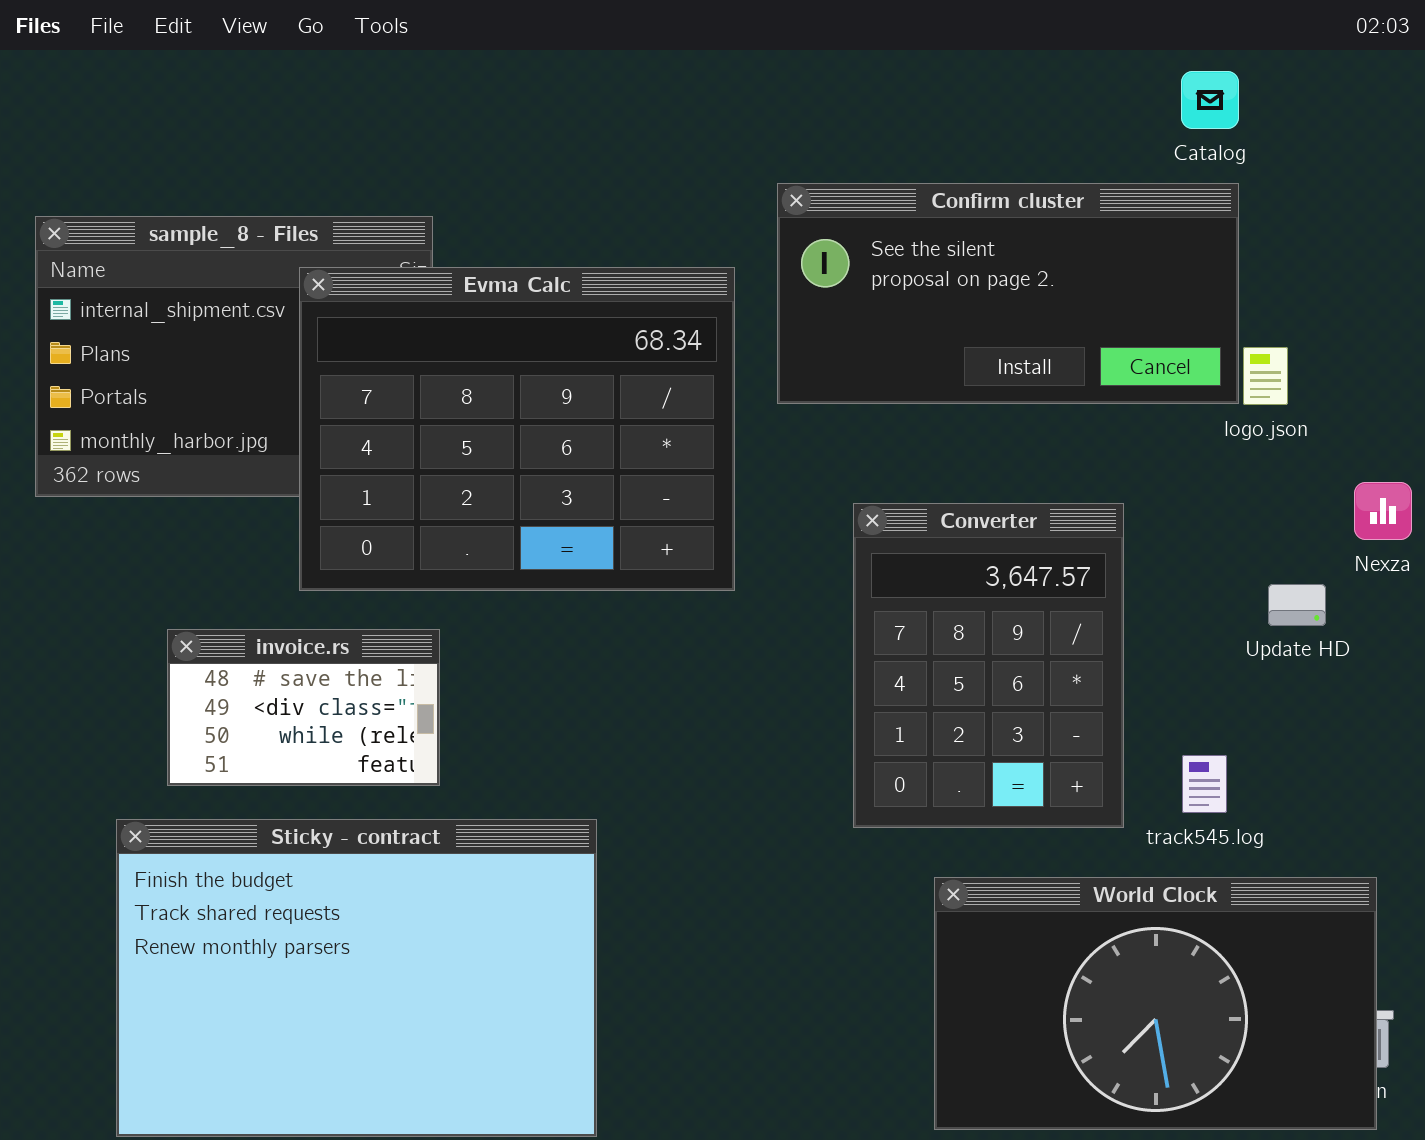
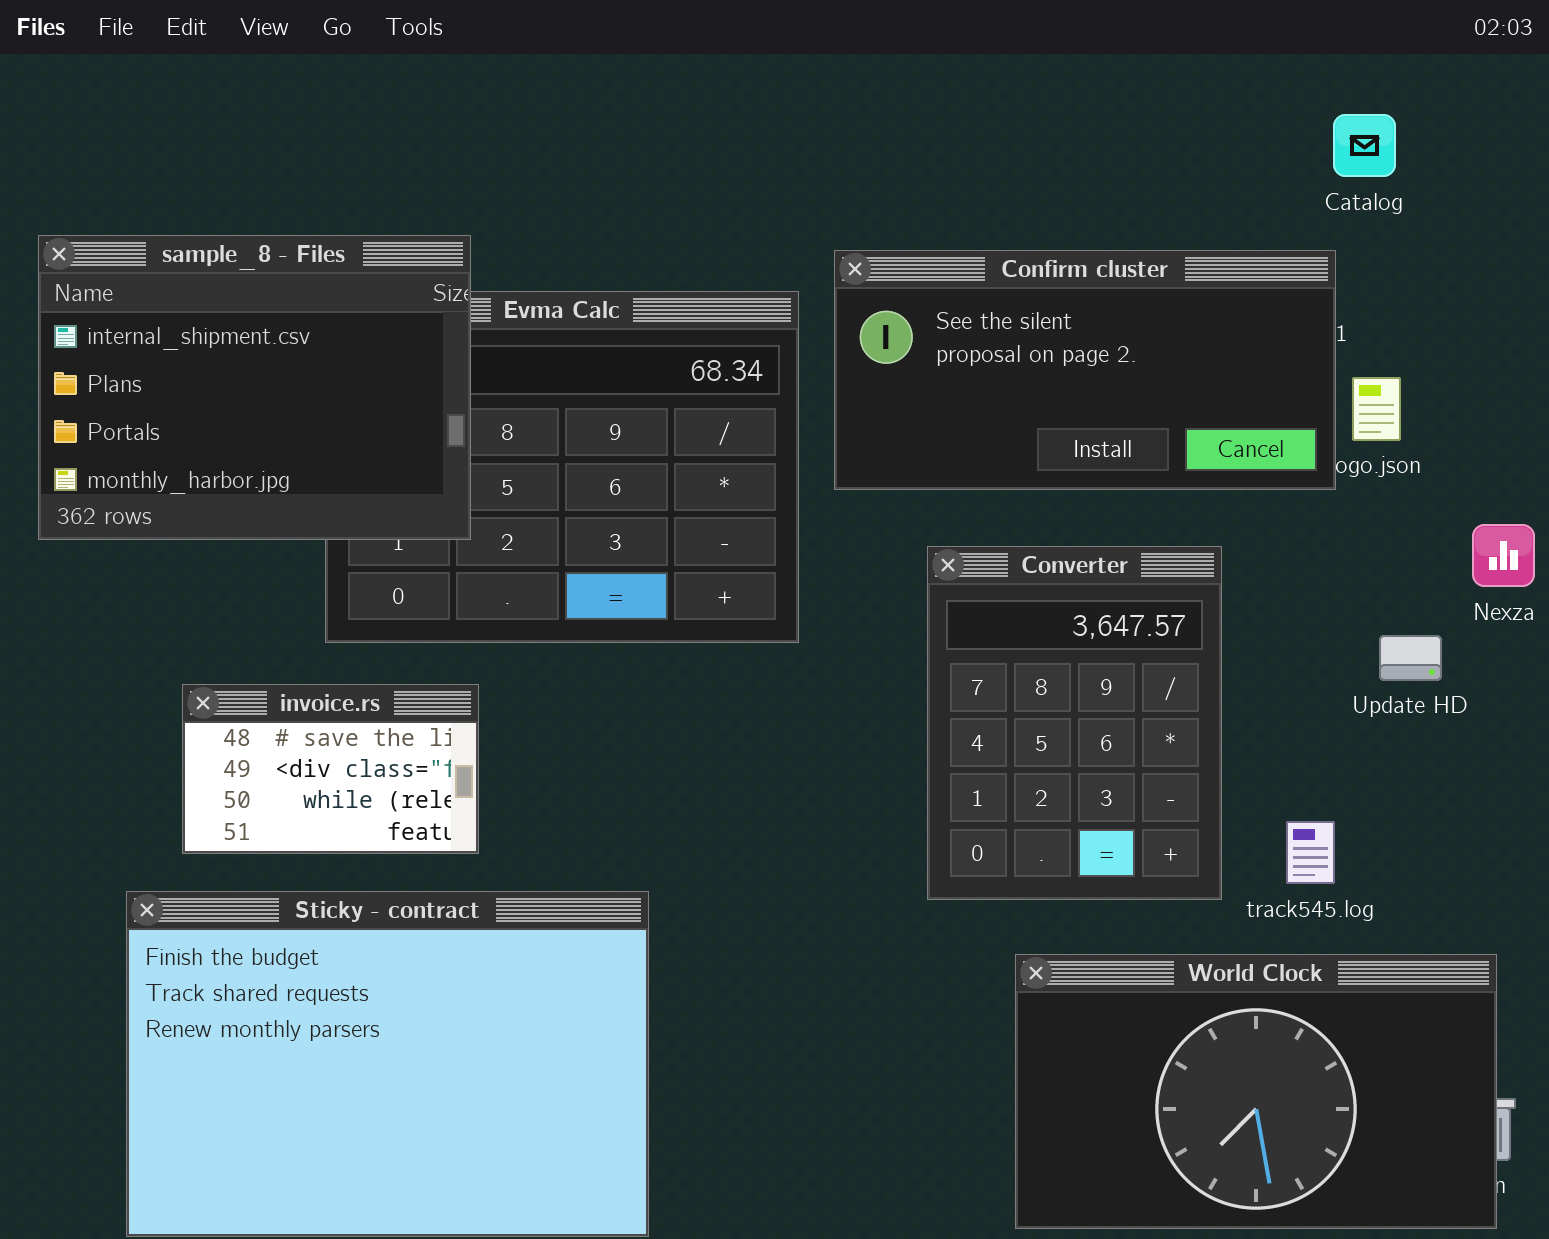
Catalog: [1181,71,1239,129] -> [1333,114,1396,177], moved
Confirm cluster: [777,183,1239,404] -> [834,250,1336,490], moved
sample_8 - Files: [35,216,433,497] -> [38,235,471,540], raised

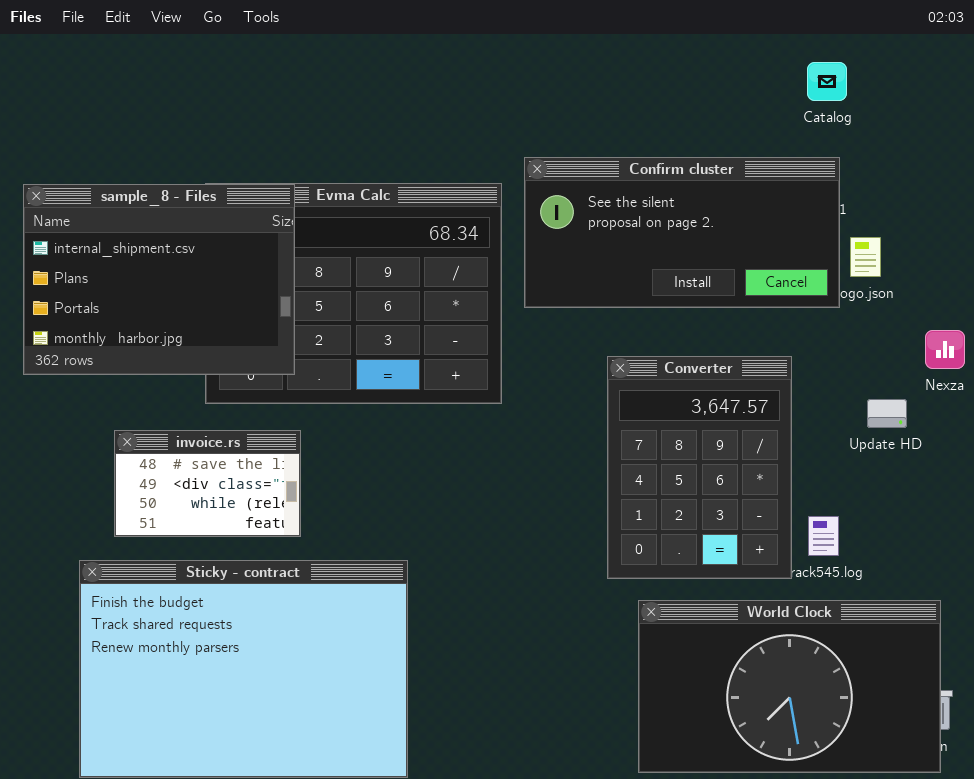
Catalog: [1333,114,1396,177] -> [807,62,847,101], moved
sample_8 - Files: [38,235,471,540] -> [23,184,295,375], moved
Converter: [927,546,1222,900] -> [607,356,792,579], moved

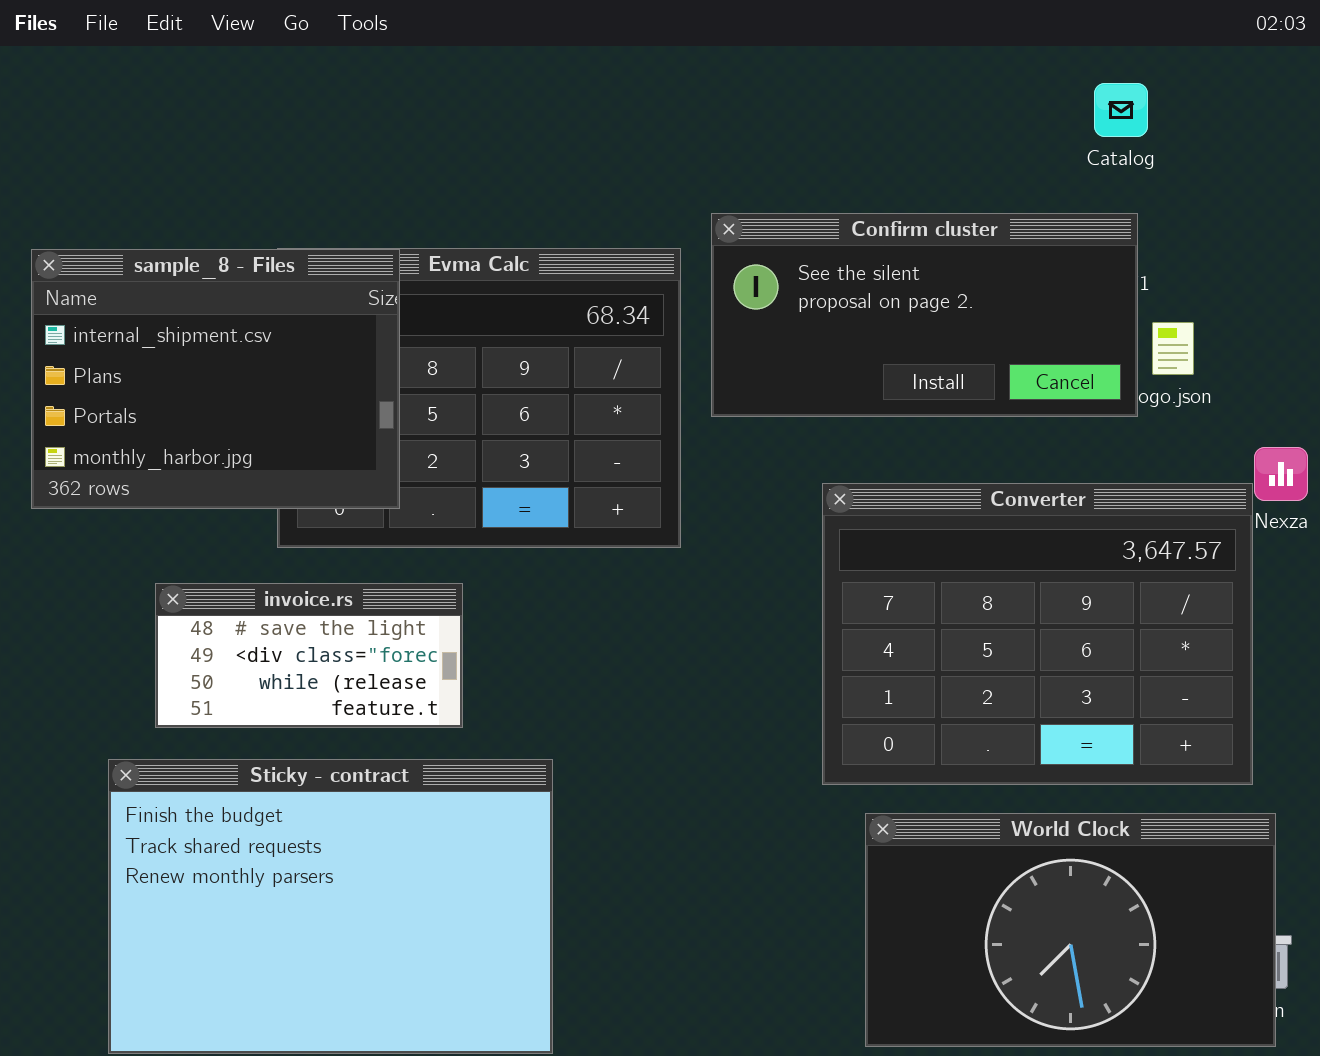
Converter: [607,356,792,579] -> [822,483,1253,785], resized
invoice.rs: [114,430,301,537] -> [155,583,463,728], resized

